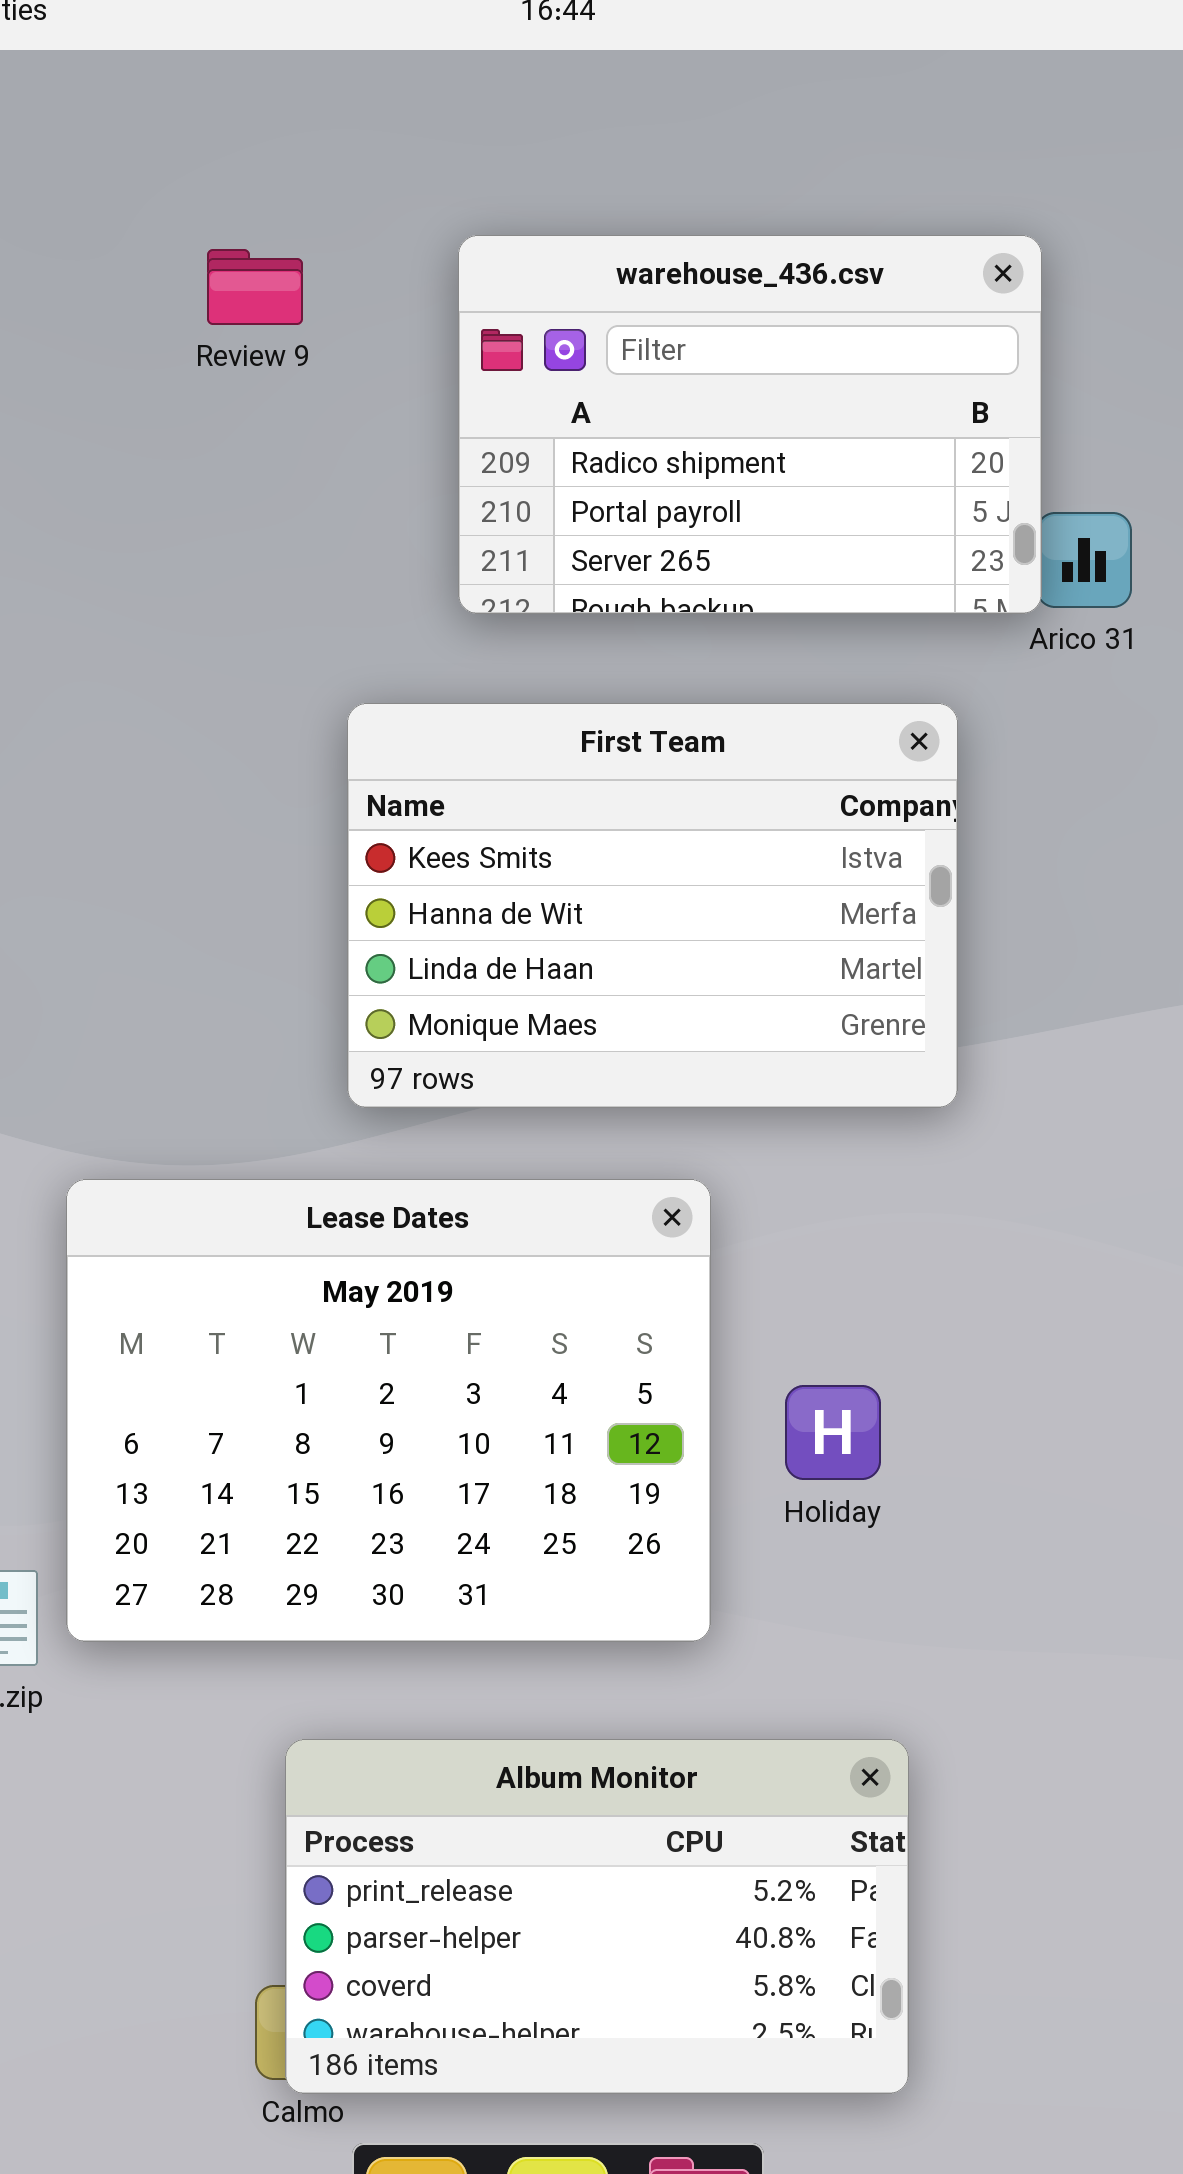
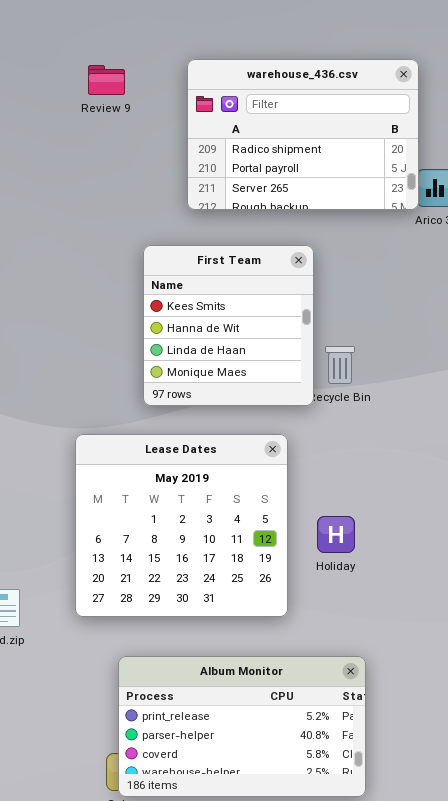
First Team: [347,703,958,1108] -> [143,245,314,406], resized
Lease Dates: [66,1179,711,1642] -> [75,434,288,617], resized

